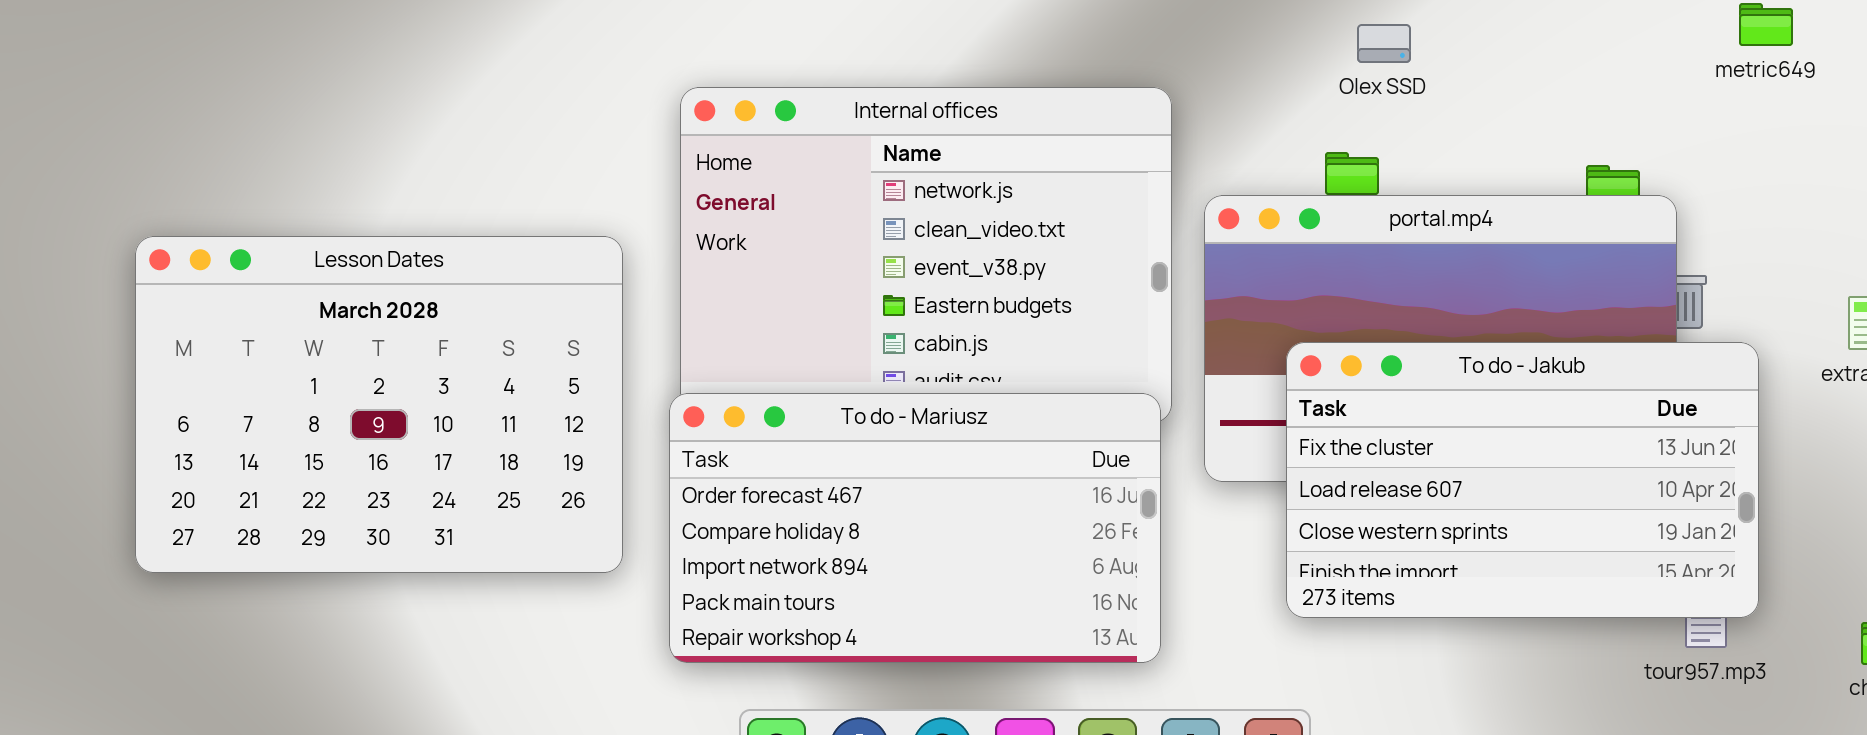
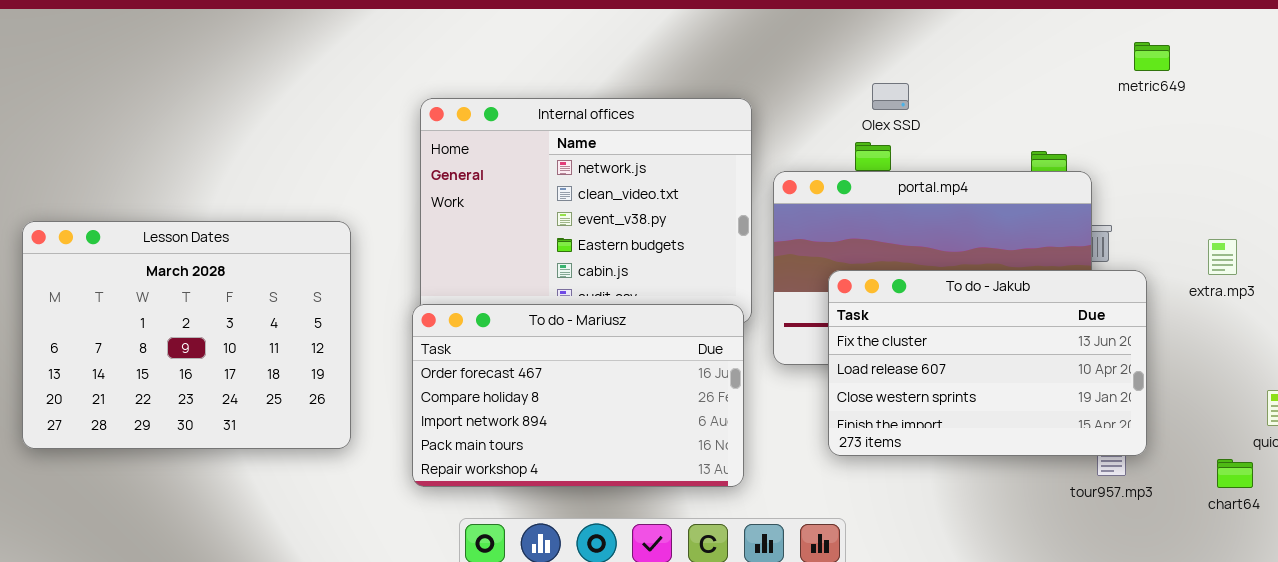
Olex SSD: [1357,24,1411,63] -> [872,83,909,110], moved
Lesson Dates: [135,236,623,573] -> [22,221,351,449], moved

